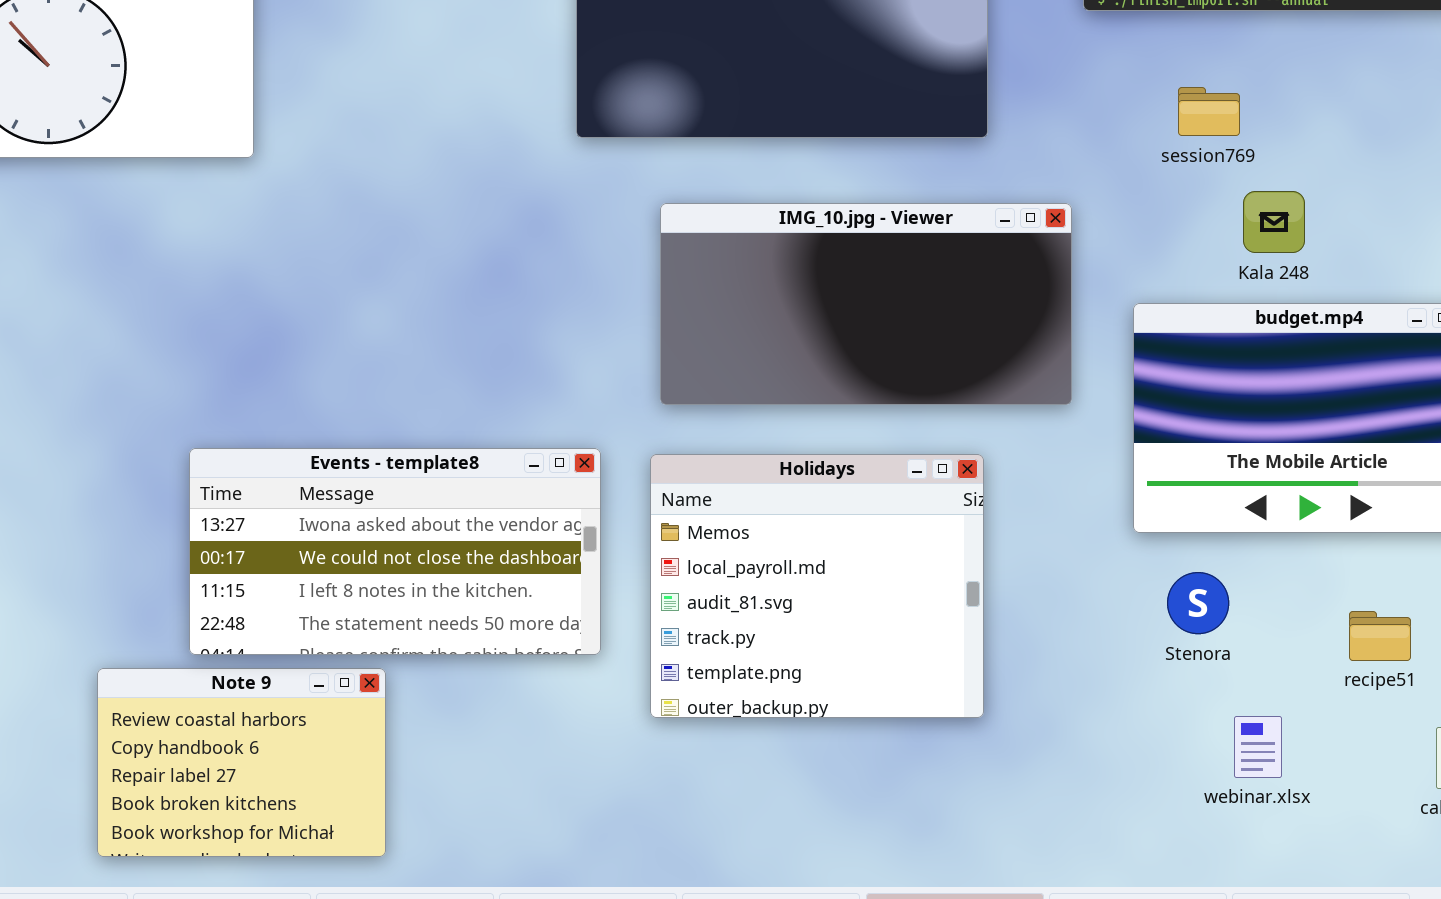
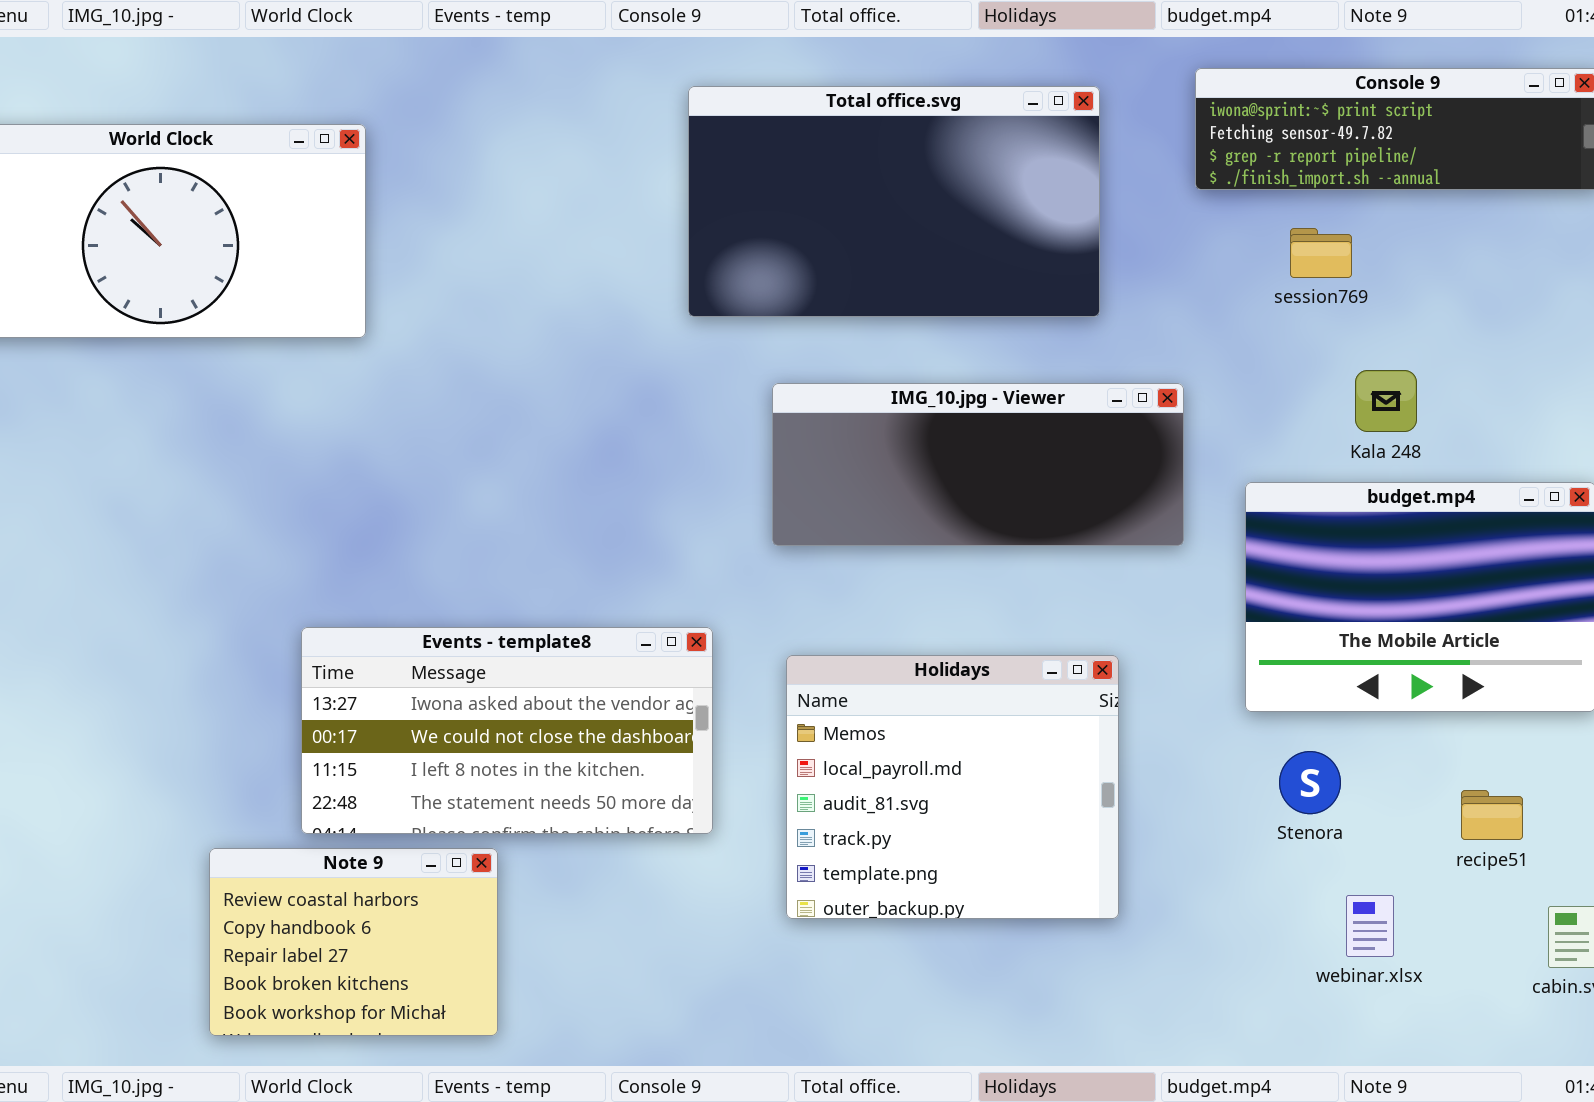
session769: [1178,87,1240,136] -> [1290,228,1352,278], moved
IMG_10.jpg - Viewer: [660,203,1072,405] -> [772,383,1184,546], resized
Holidays: [650,454,984,718] -> [786,655,1119,919], moved

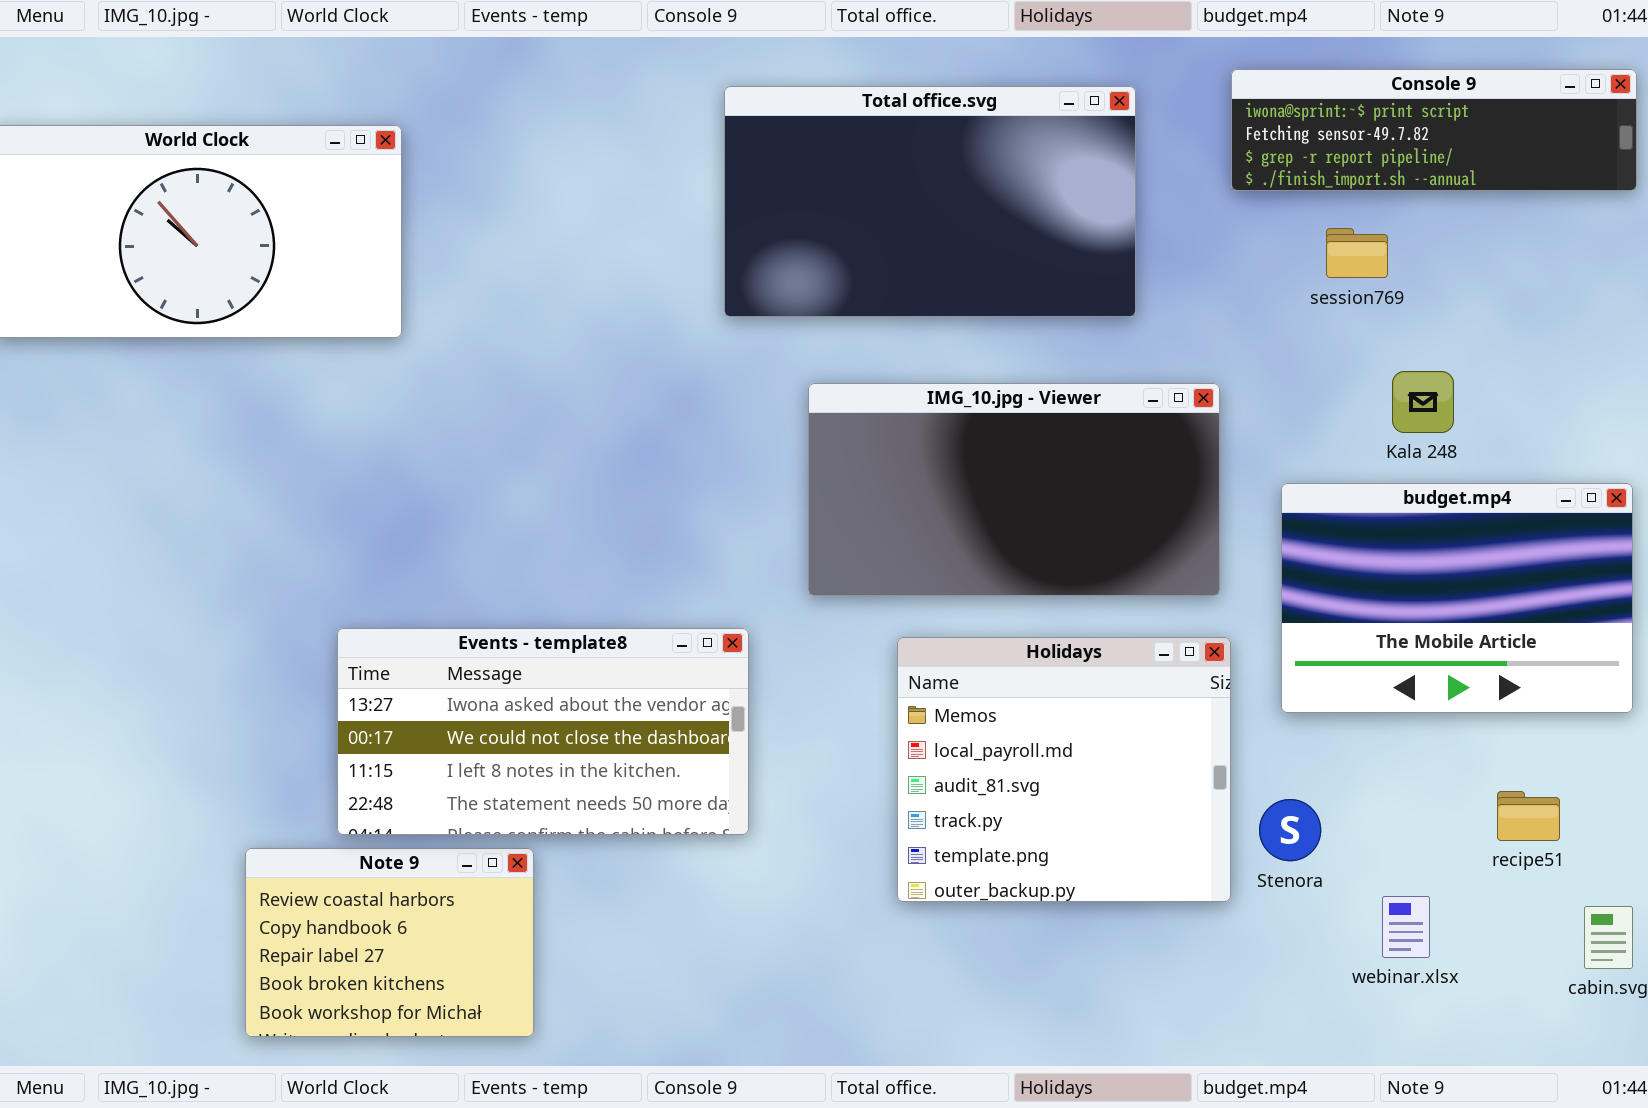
IMG_10.jpg - Viewer: [772,383,1184,546] -> [808,383,1220,596], resized
Holidays: [786,655,1119,919] -> [897,637,1231,902], moved
Stenora: [1279,751,1341,814] -> [1259,799,1321,861], moved

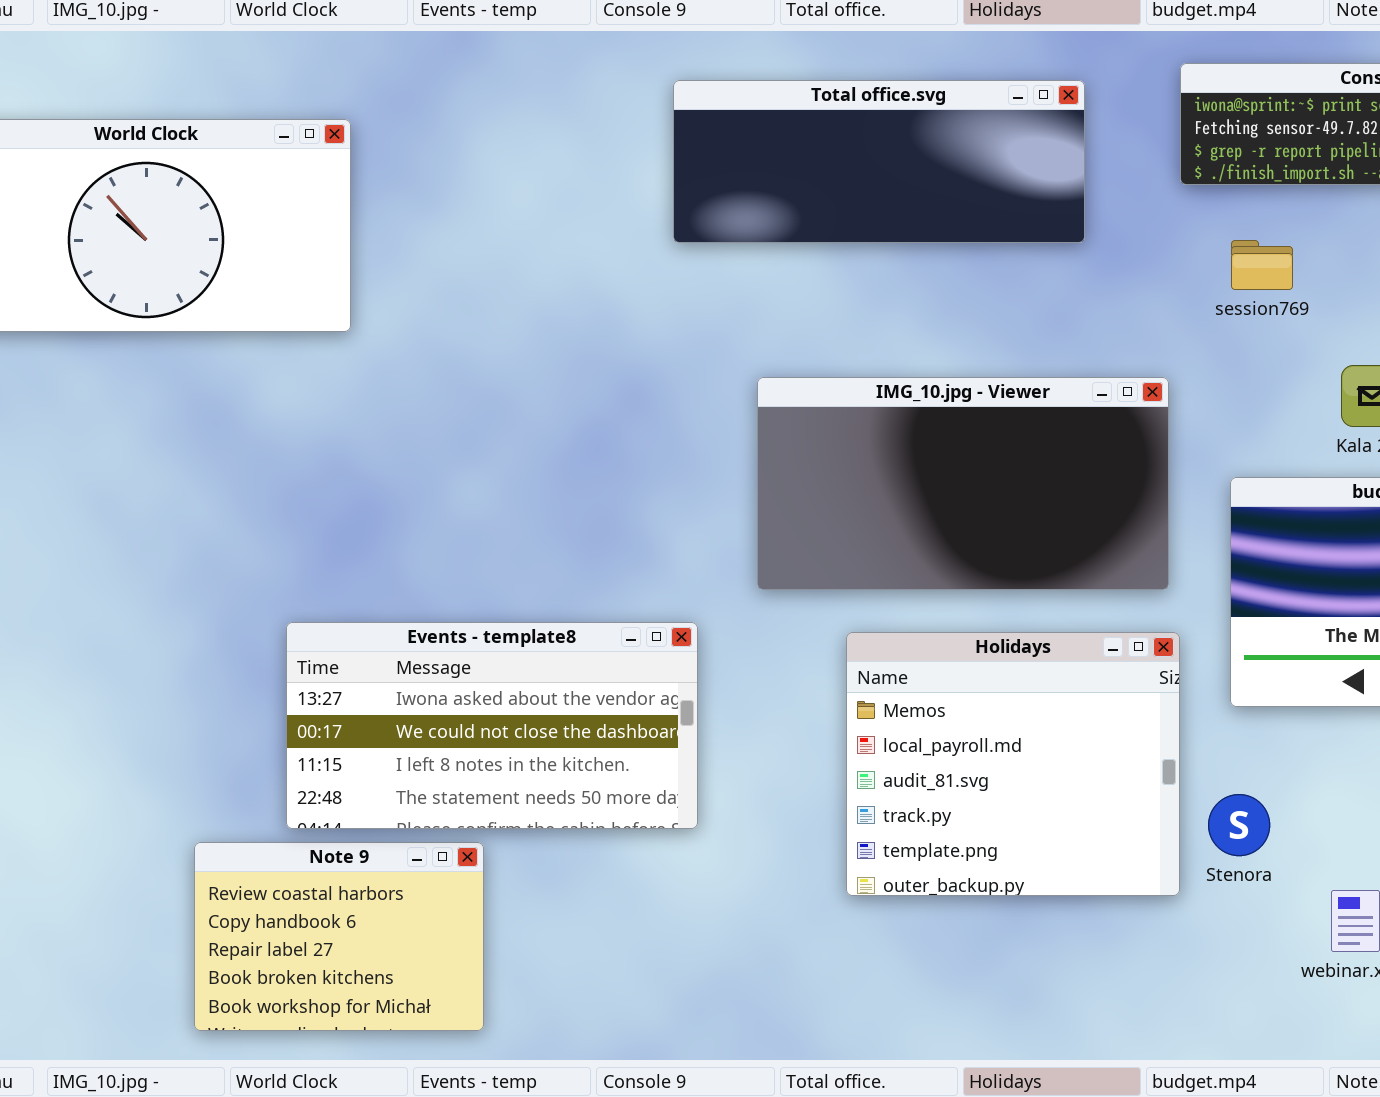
Total office.svg: [724,86,1136,317] -> [673,80,1085,243], resized
session769: [1326,228,1388,278] -> [1231,240,1293,290], moved

